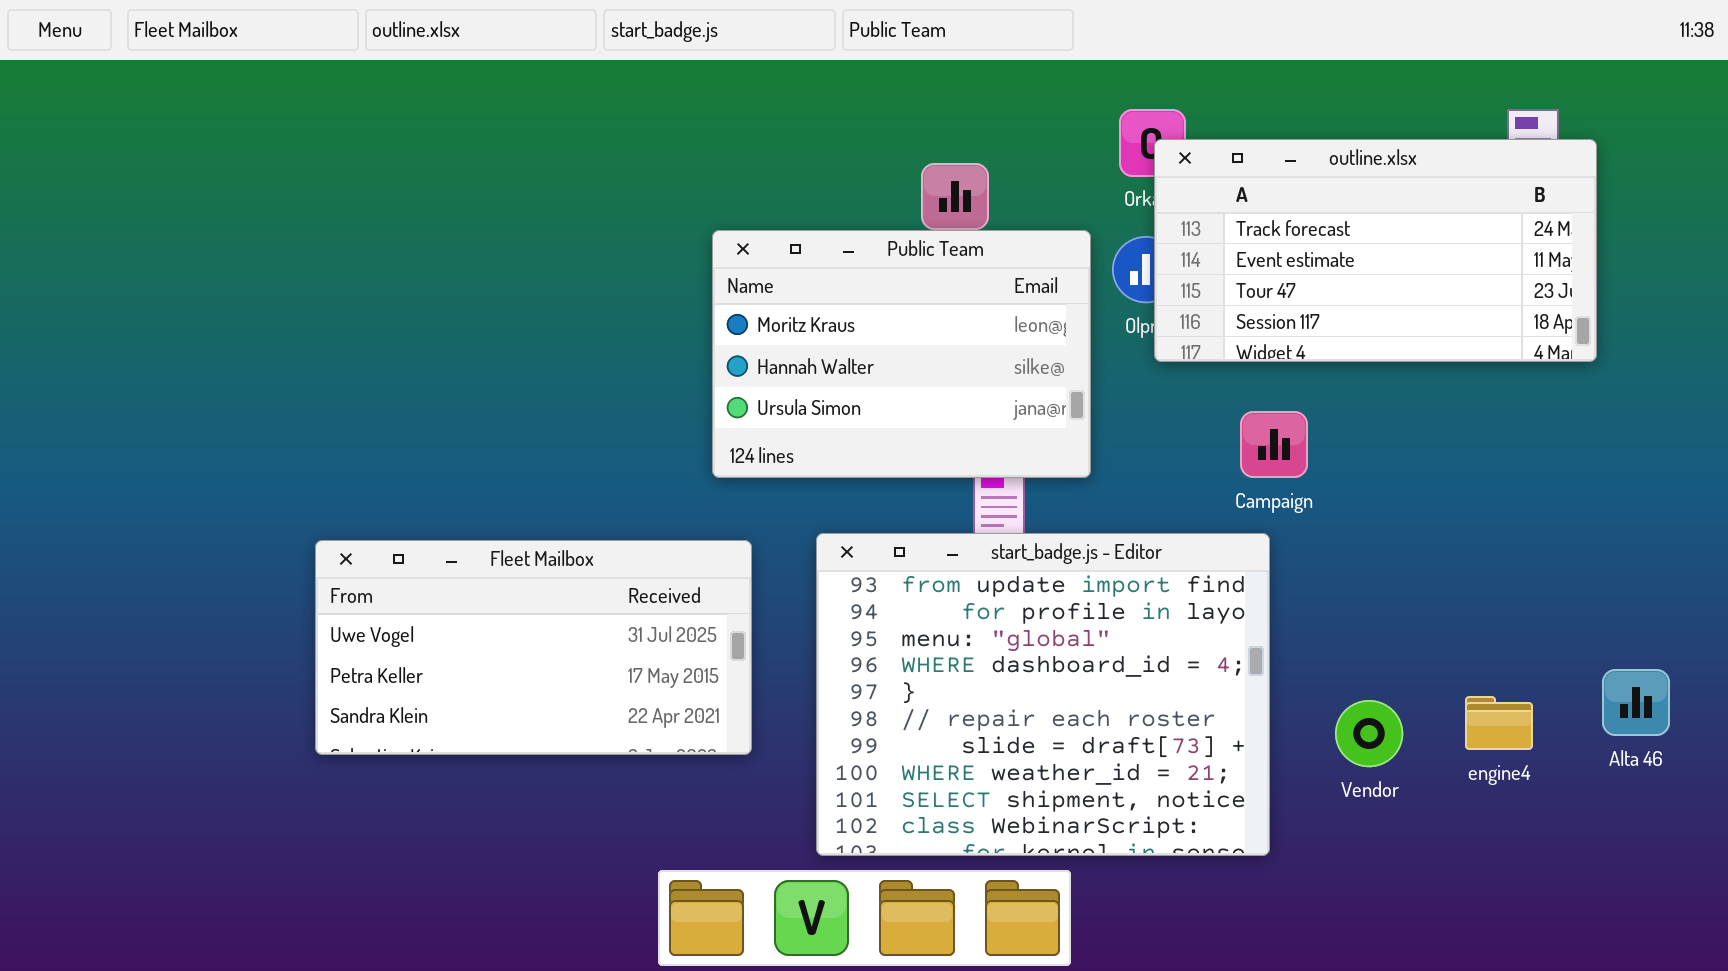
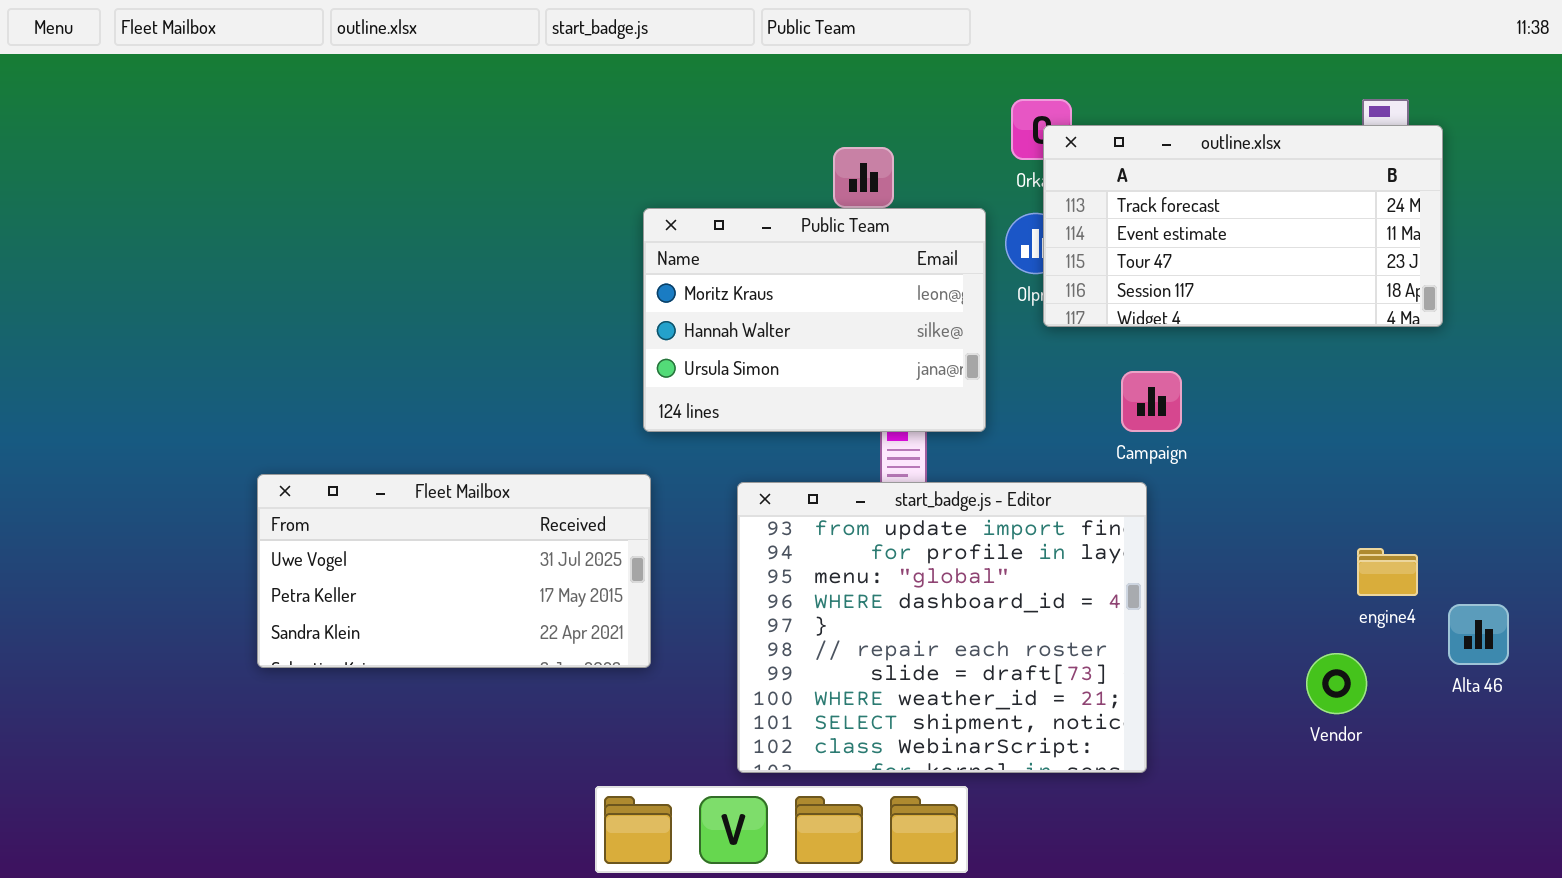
Fleet Mailbox: [315,540,752,755] -> [257,474,651,668], moved
engine4: [1465,696,1533,750] -> [1357,548,1418,596], moved
Vendor: [1335,700,1403,767] -> [1306,653,1367,714], moved

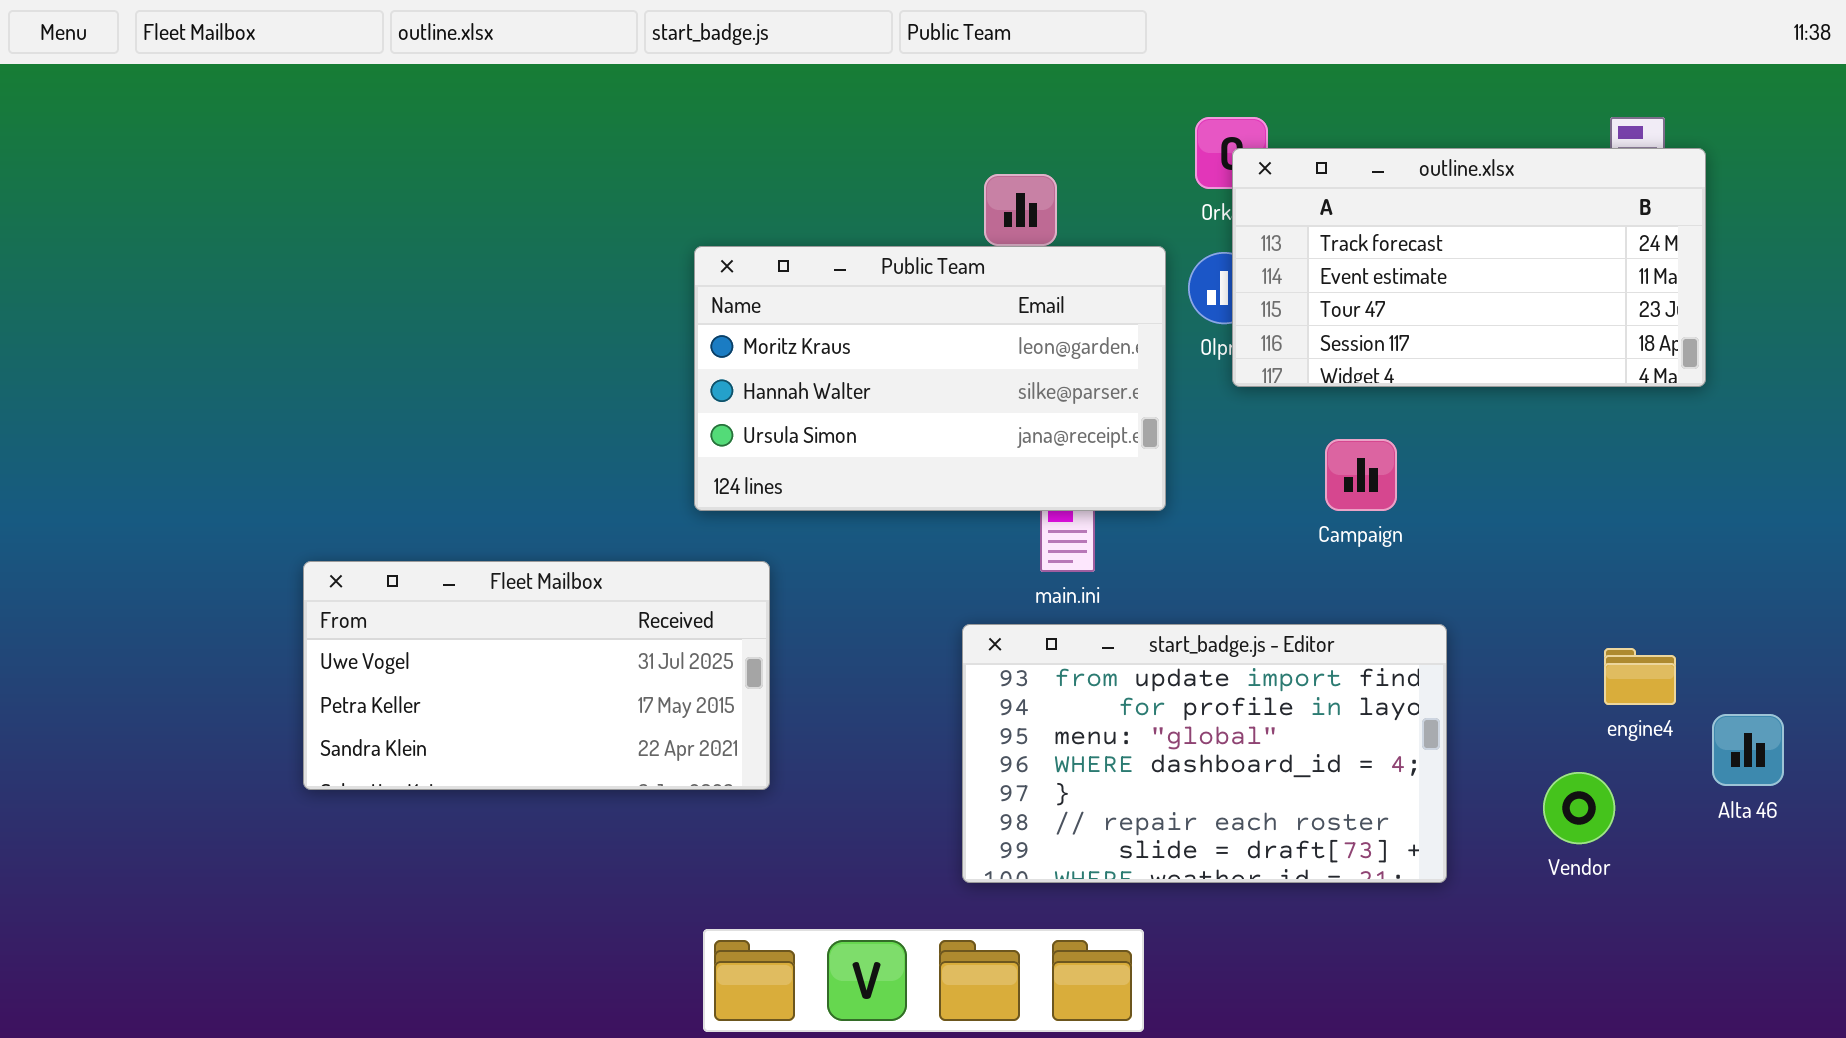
Public Team: [643,208,986,432] -> [694,246,1166,511], resized
start_badge.js - Editor: [737,482,1147,773] -> [962,624,1447,883], moved, resized

